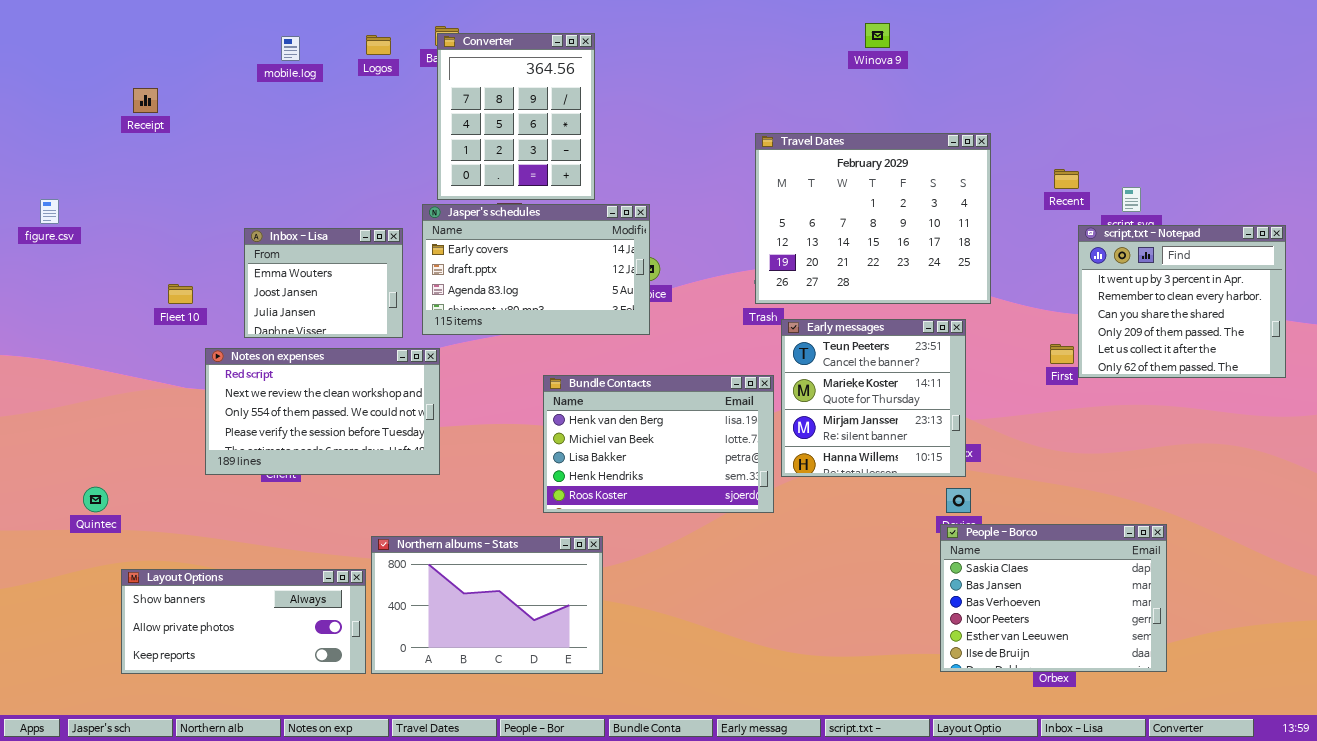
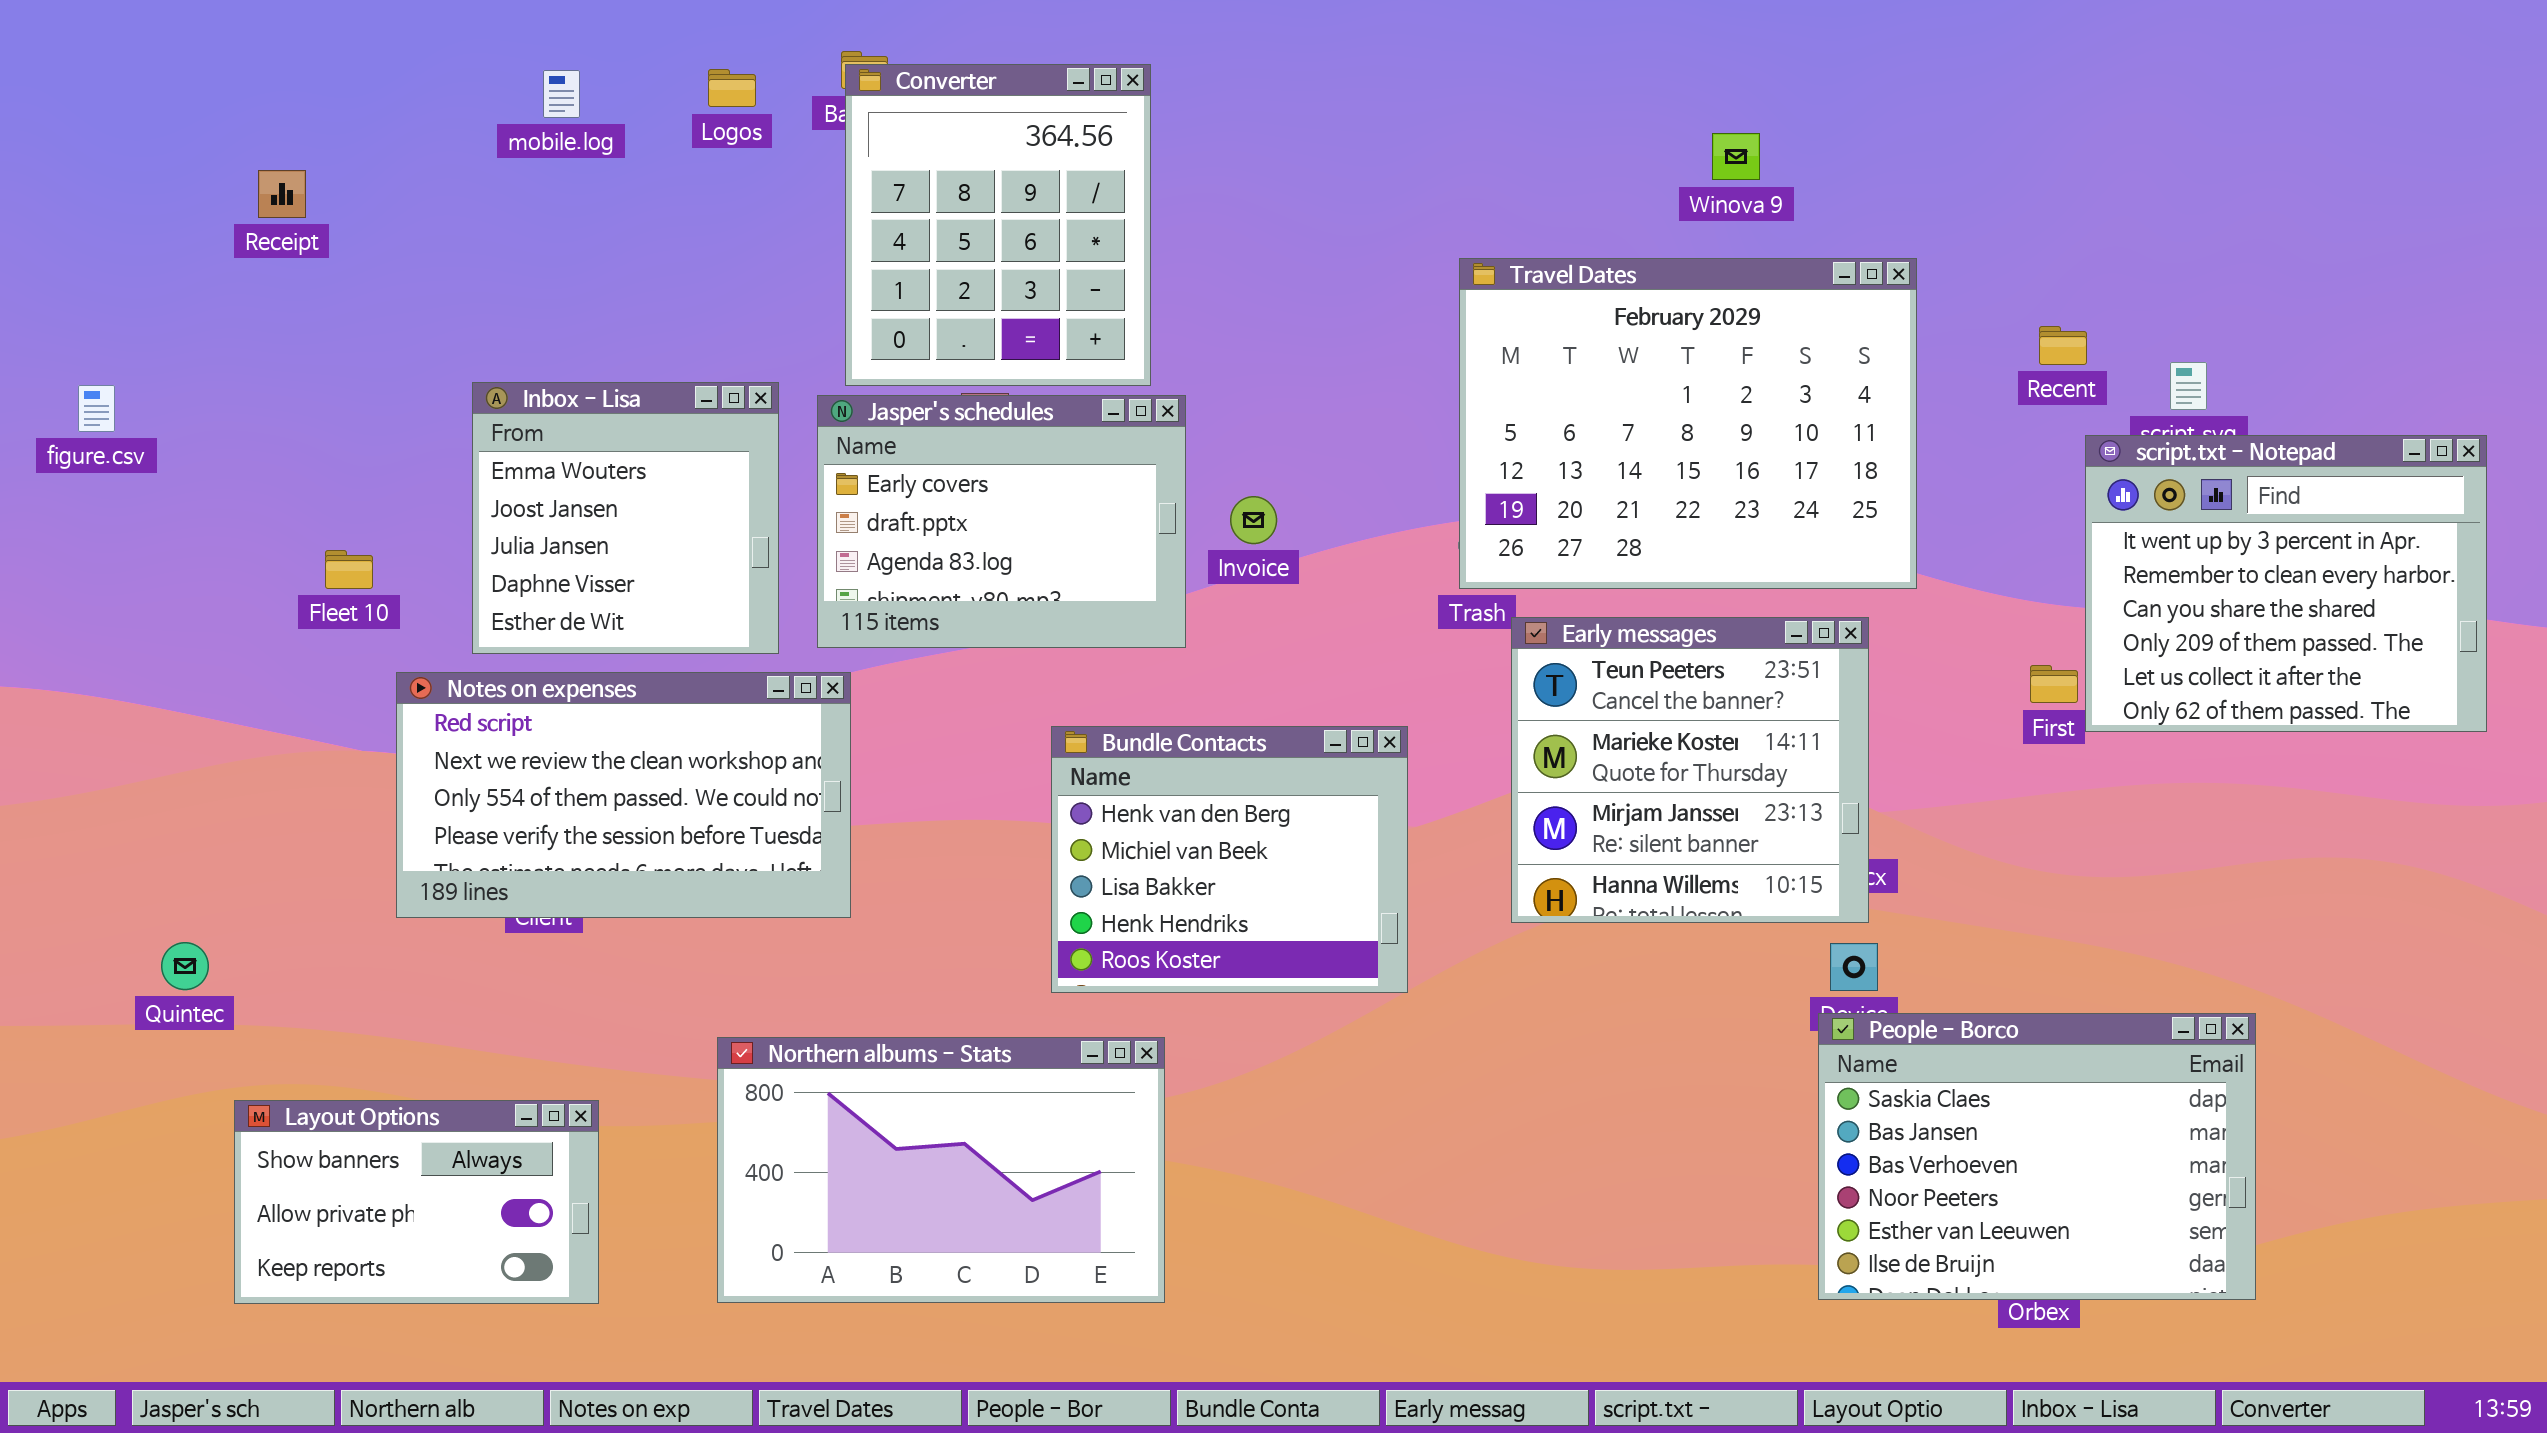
Winova 9: [865,23,890,48] -> [1712,133,1760,180], moved
Jasper's schedules: [422,204,650,335] -> [817,395,1186,648], resized
Inbox - Lisa: [244,228,403,338] -> [472,382,779,654], resized
Bundle Contacts: [543,375,774,513] -> [1051,726,1408,993], resized
Layout Options: [121,569,366,674] -> [234,1100,599,1304], resized

